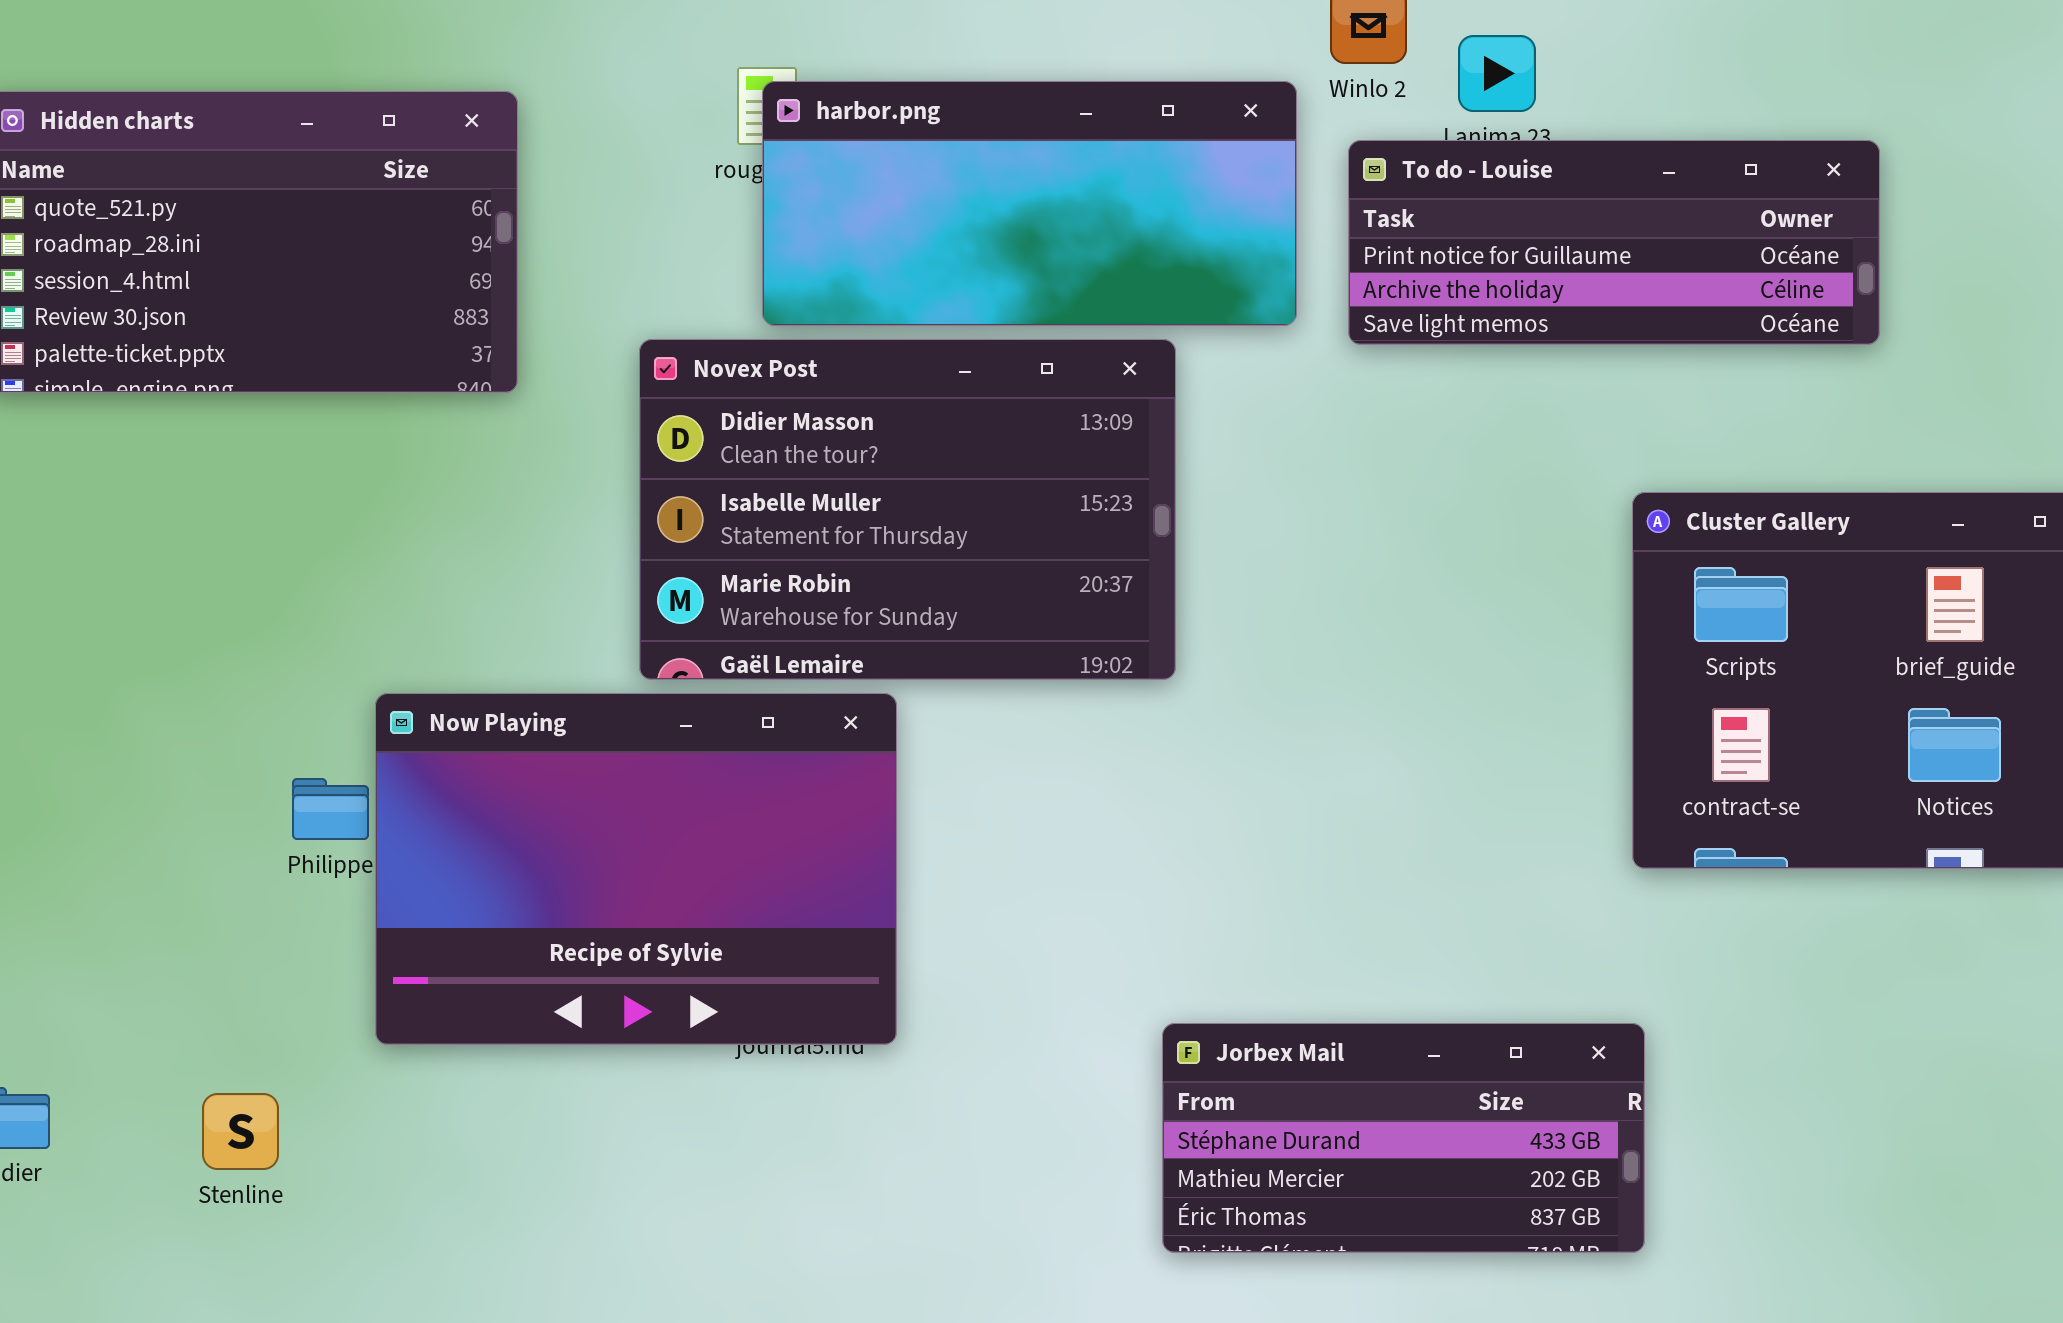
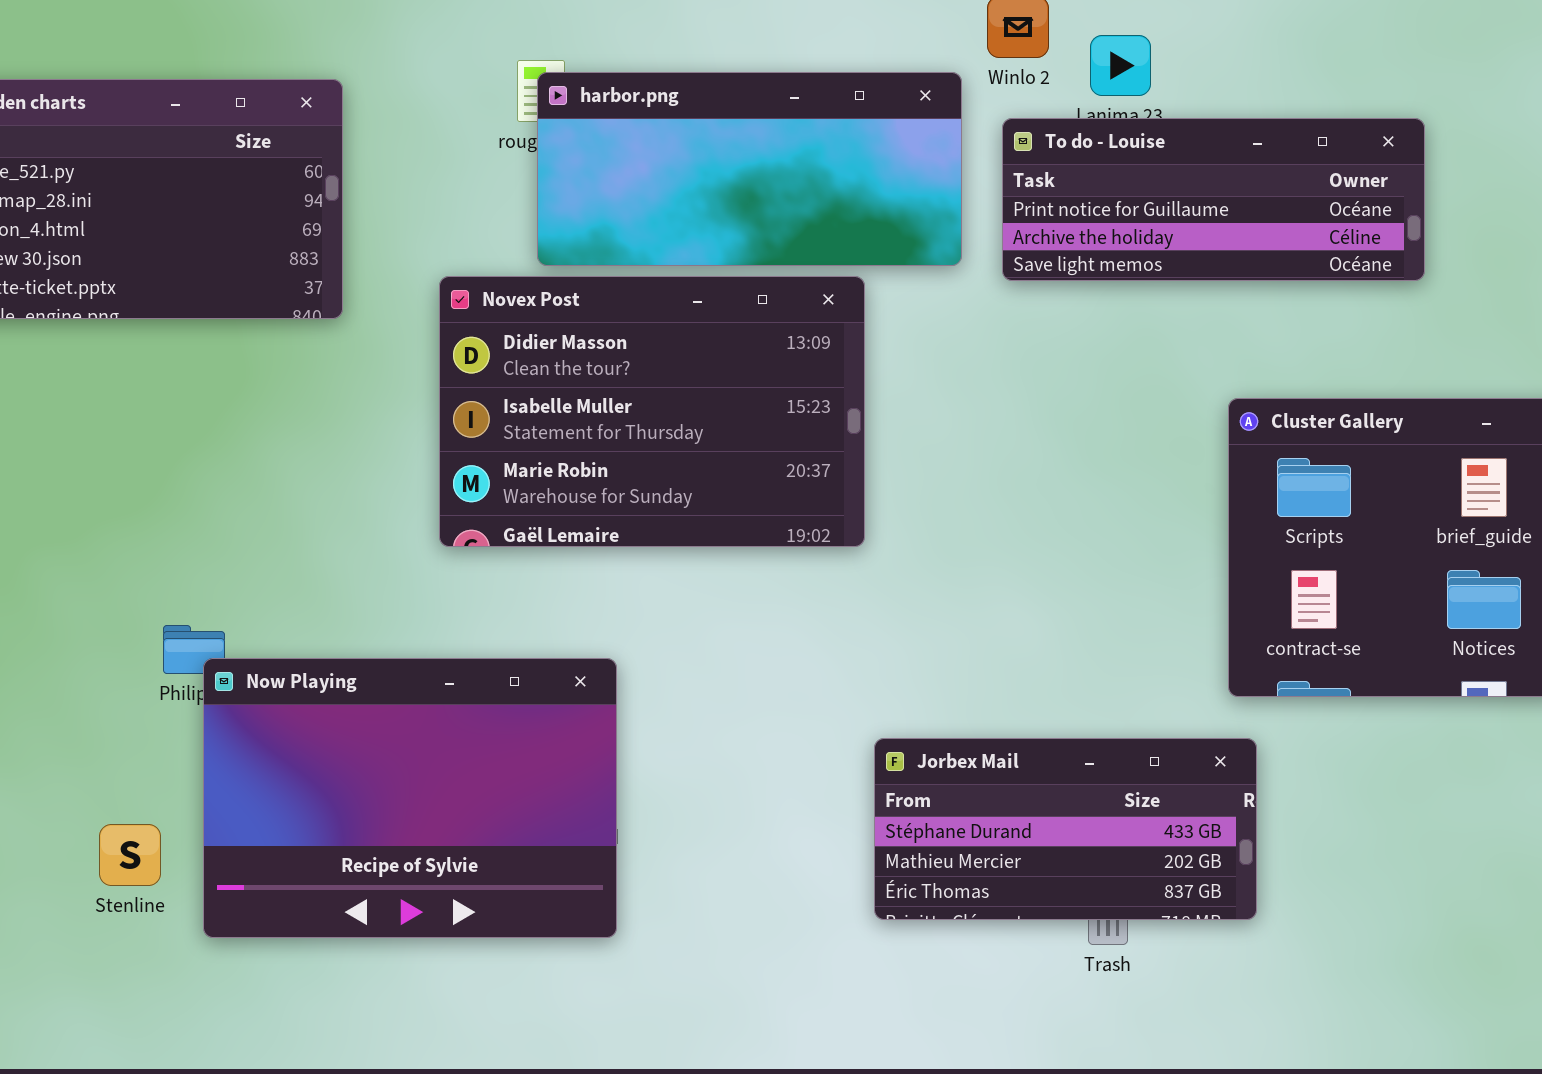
Now Playing: [375,693,897,1045] -> [203,658,617,938], moved
Jorbex Mail: [1162,1023,1645,1253] -> [874,738,1257,920], moved
Stenline: [202,1093,279,1170] -> [99,824,161,886], moved

